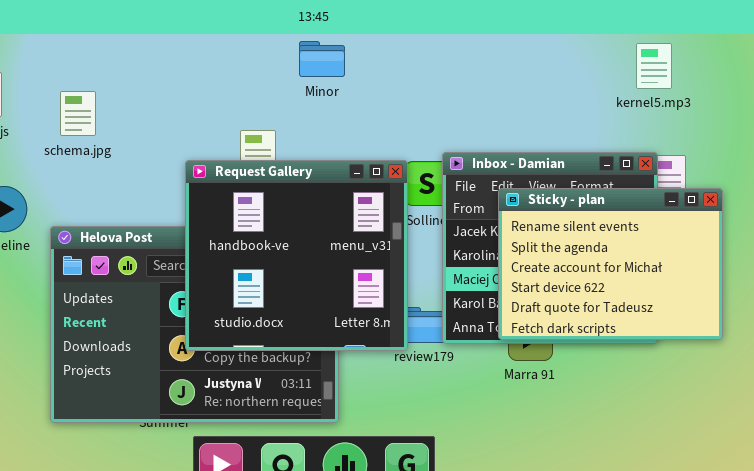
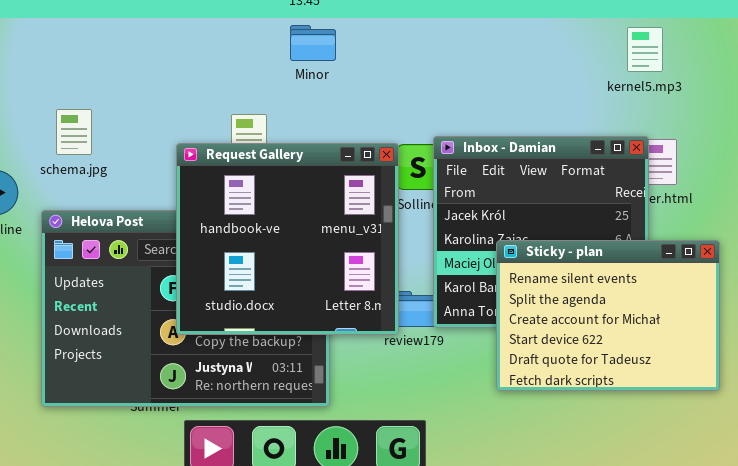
schema.jpg: [60,91,96,136] -> [56,109,92,155], moved
Sticky - plan: [498,188,723,340] -> [496,240,720,391], moved

